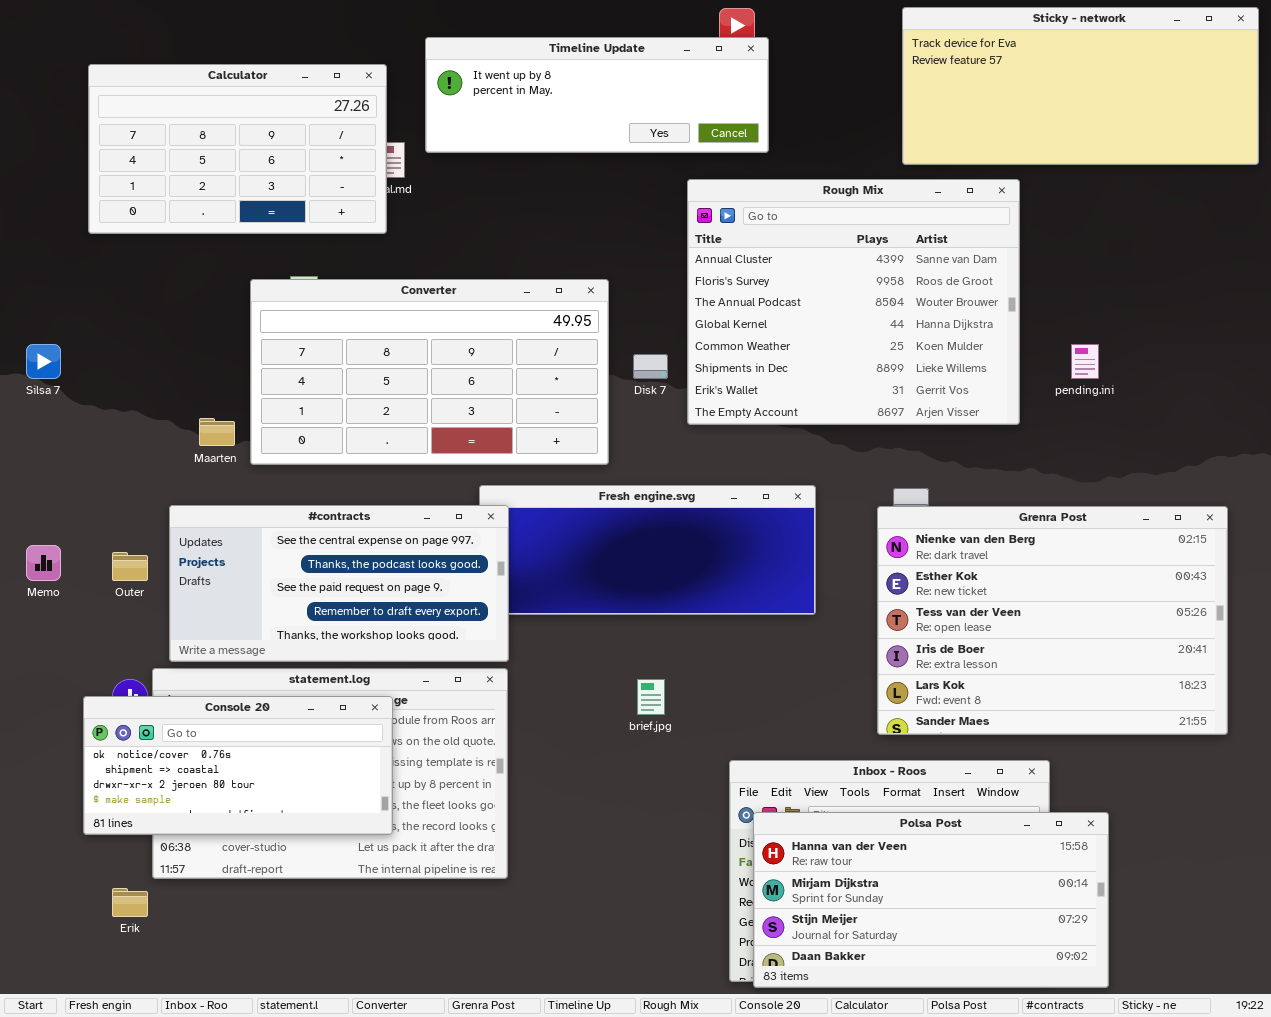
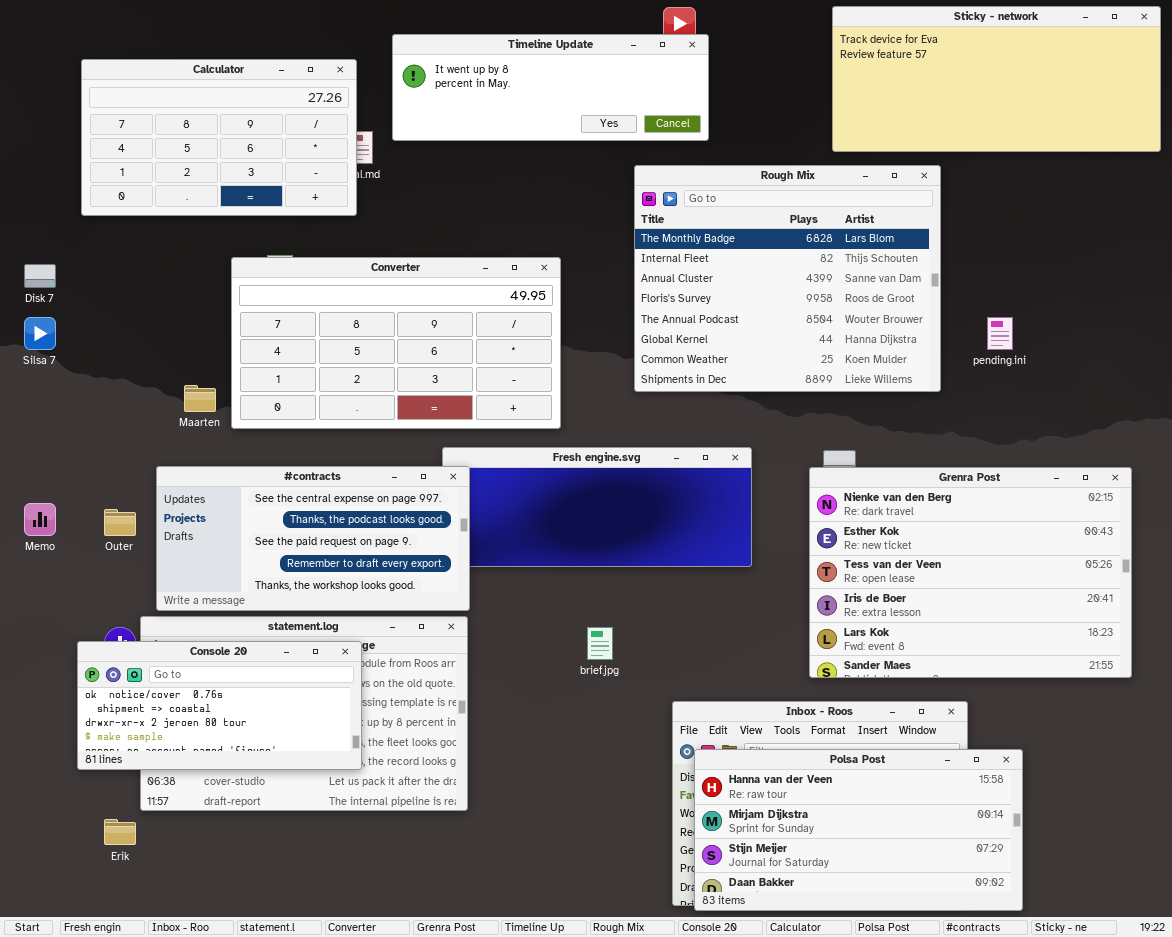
Rough Mix: [687,179,1020,425] -> [634,165,941,392], scrolled up 2 rows
Disk 7: [633,354,668,379] -> [24,264,56,288], moved

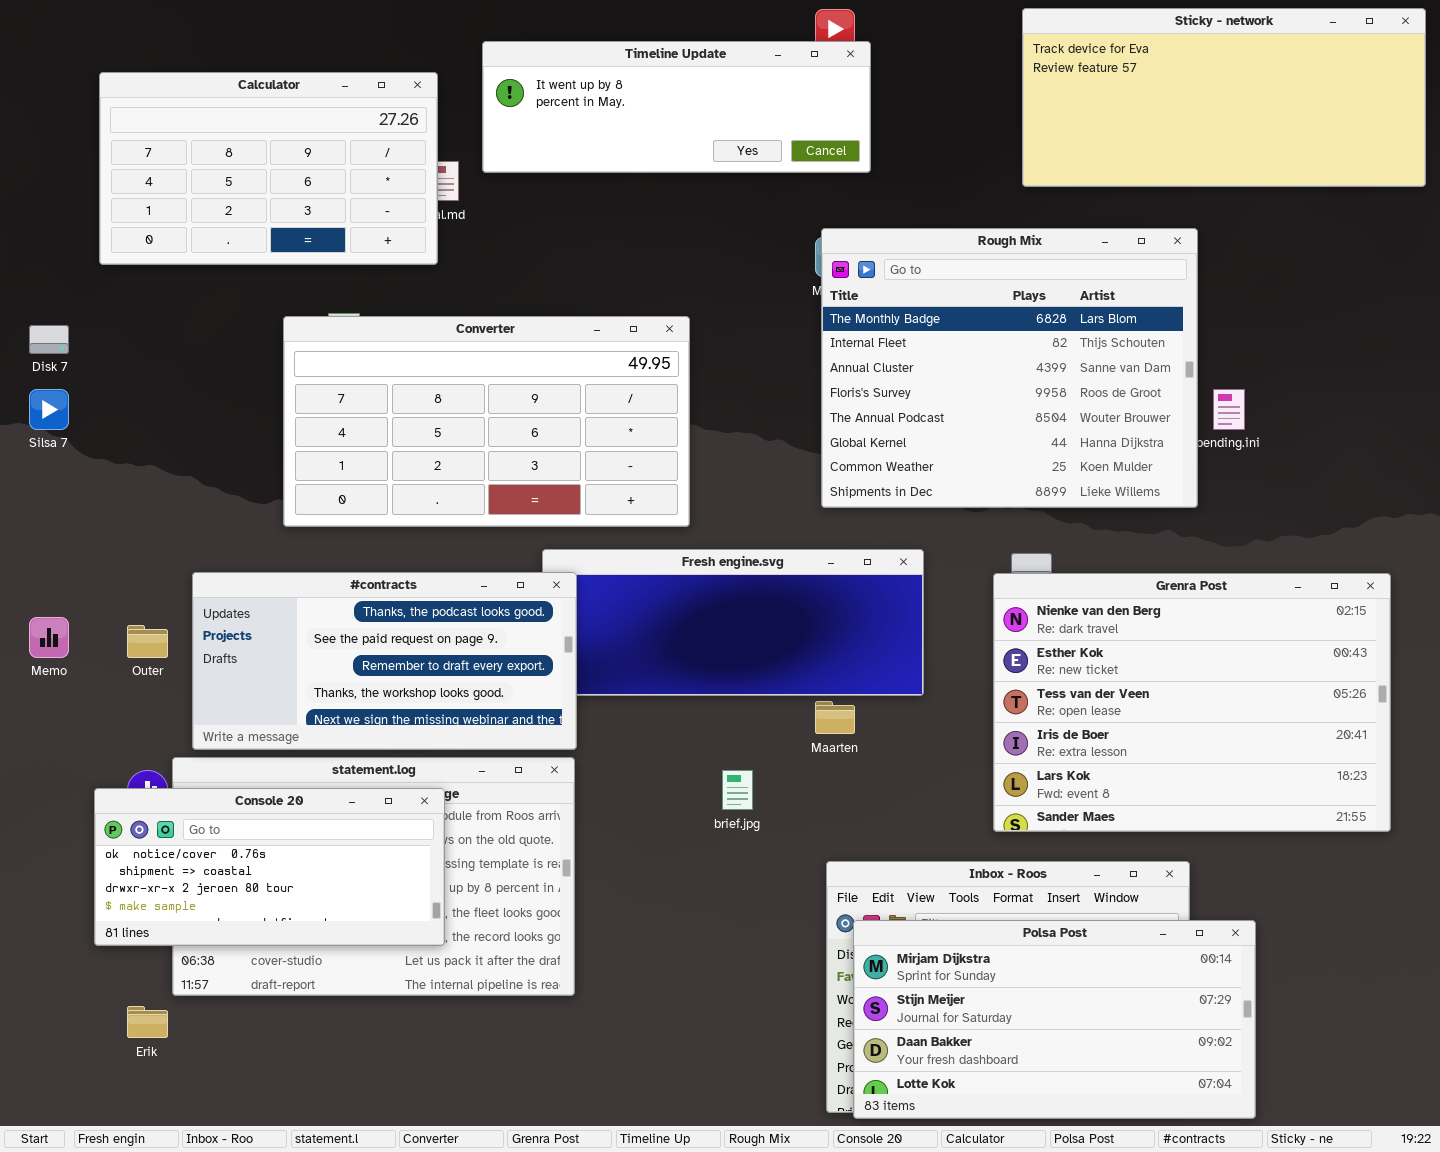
Rough Mix: [634,165,941,392] -> [821,228,1198,508], moved
Maarten: [184,385,216,412] -> [815,701,855,734], moved
#contracts: [156,466,470,611] -> [192,572,577,750], scrolled down 1 row
Polsa Post: [694,749,1023,911] -> [853,920,1256,1119], scrolled down 1 row

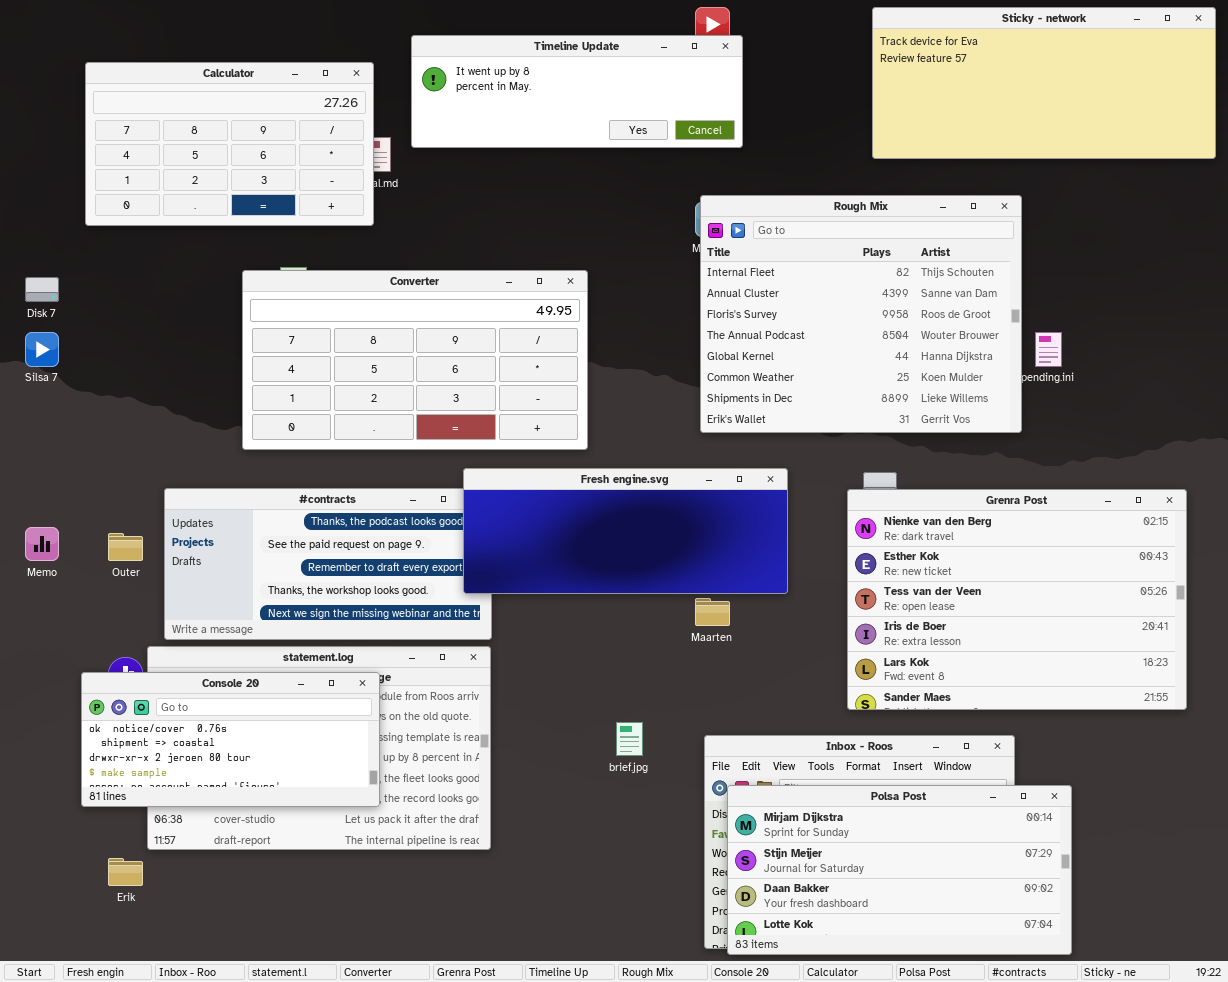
Rough Mix: [821,228,1198,508] -> [700,195,1022,433], scrolled down 1 row
Fresh engine.svg: [542,549,924,696] -> [463,468,788,594], raised
brief.jpg: [722,770,753,810] -> [616,722,643,756], moved

